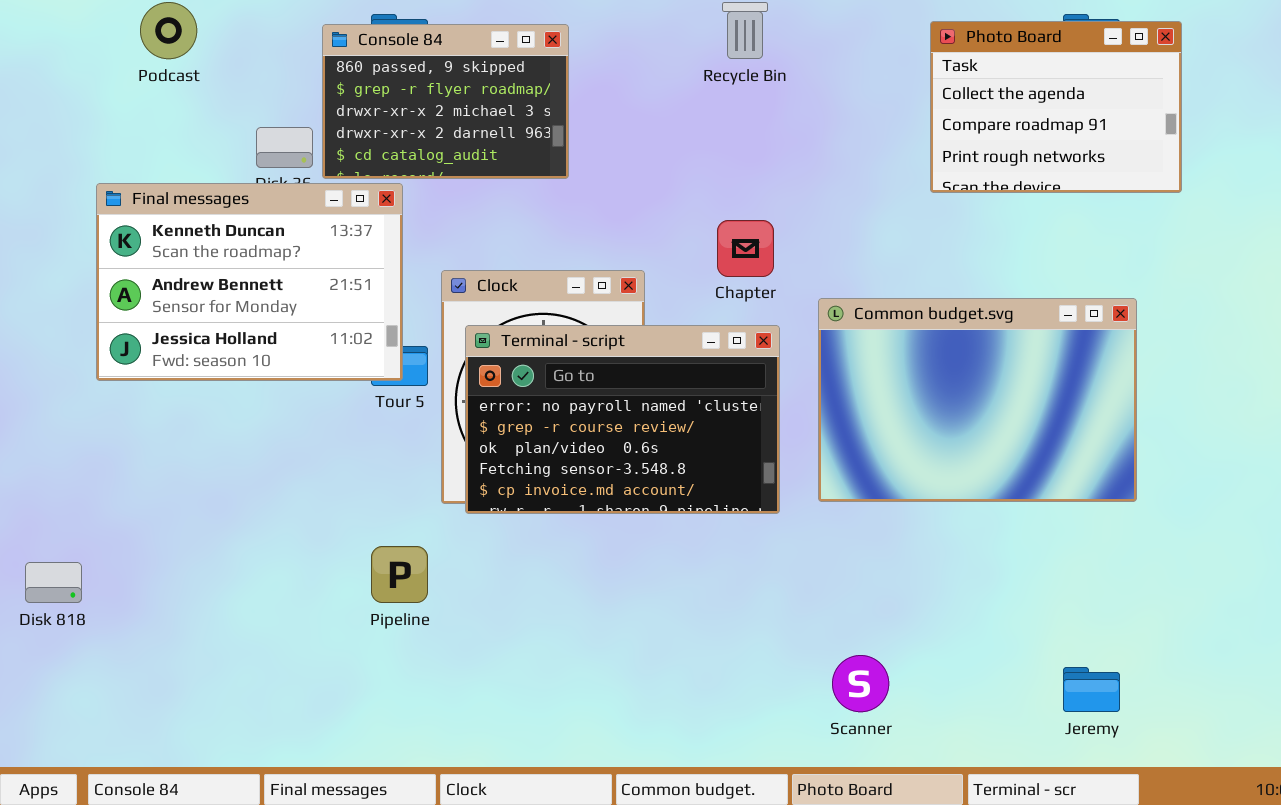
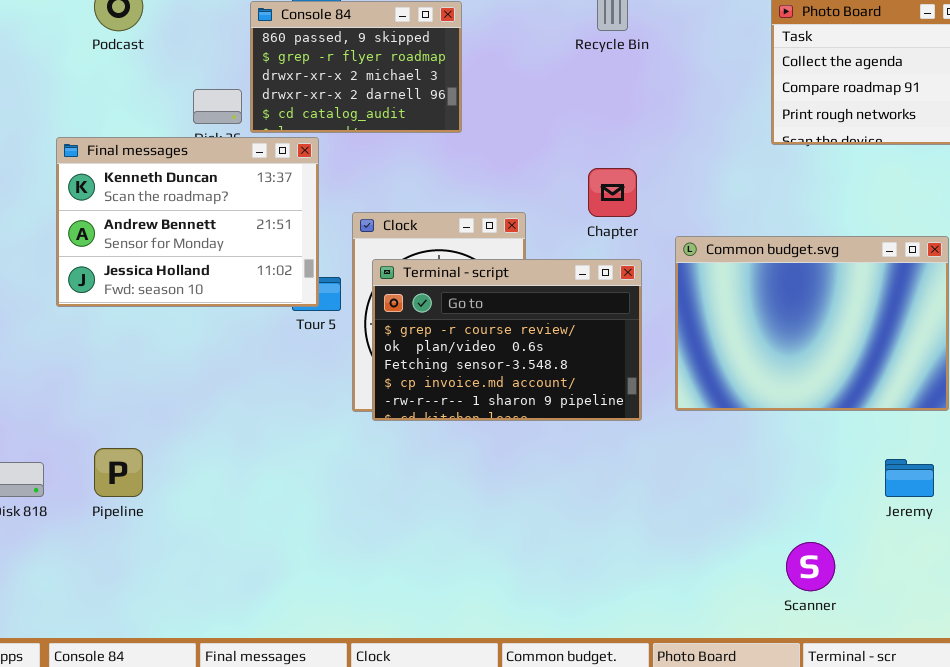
Terminal - script: [465,325,780,514] -> [372,259,642,421], scrolled down 1 row
Pipeline: [371,546,428,603] -> [94,448,143,497], moved
Scanner: [832,655,889,712] -> [786,542,835,591], moved
Jeremy: [1063,667,1120,712] -> [885,459,934,497], moved

